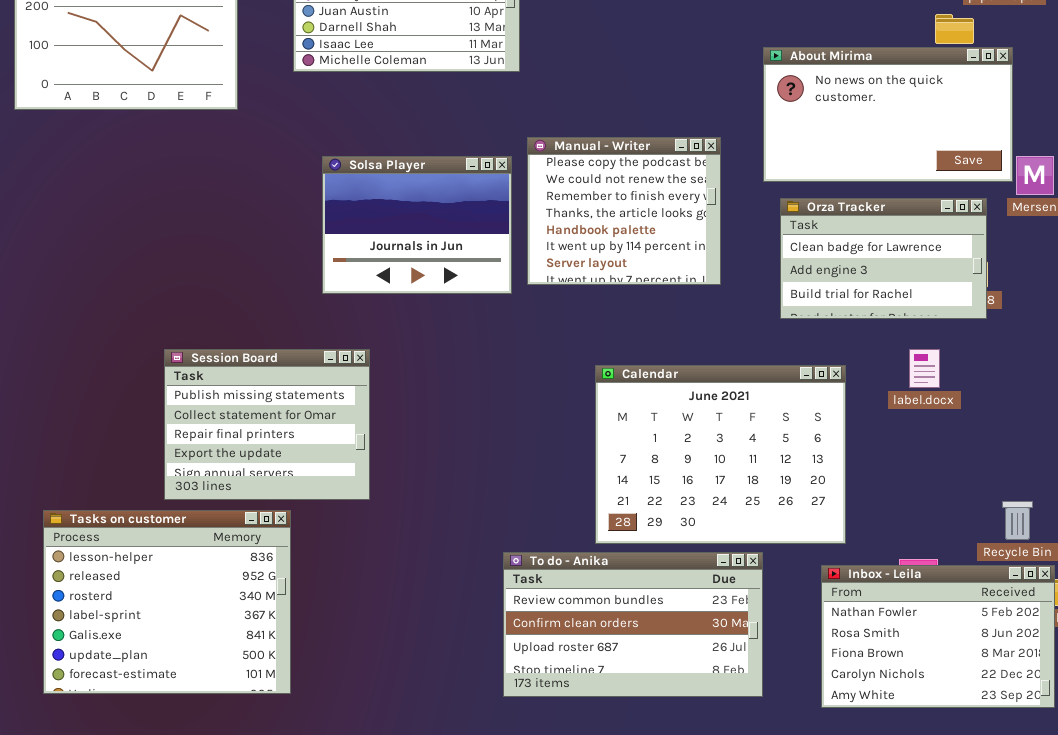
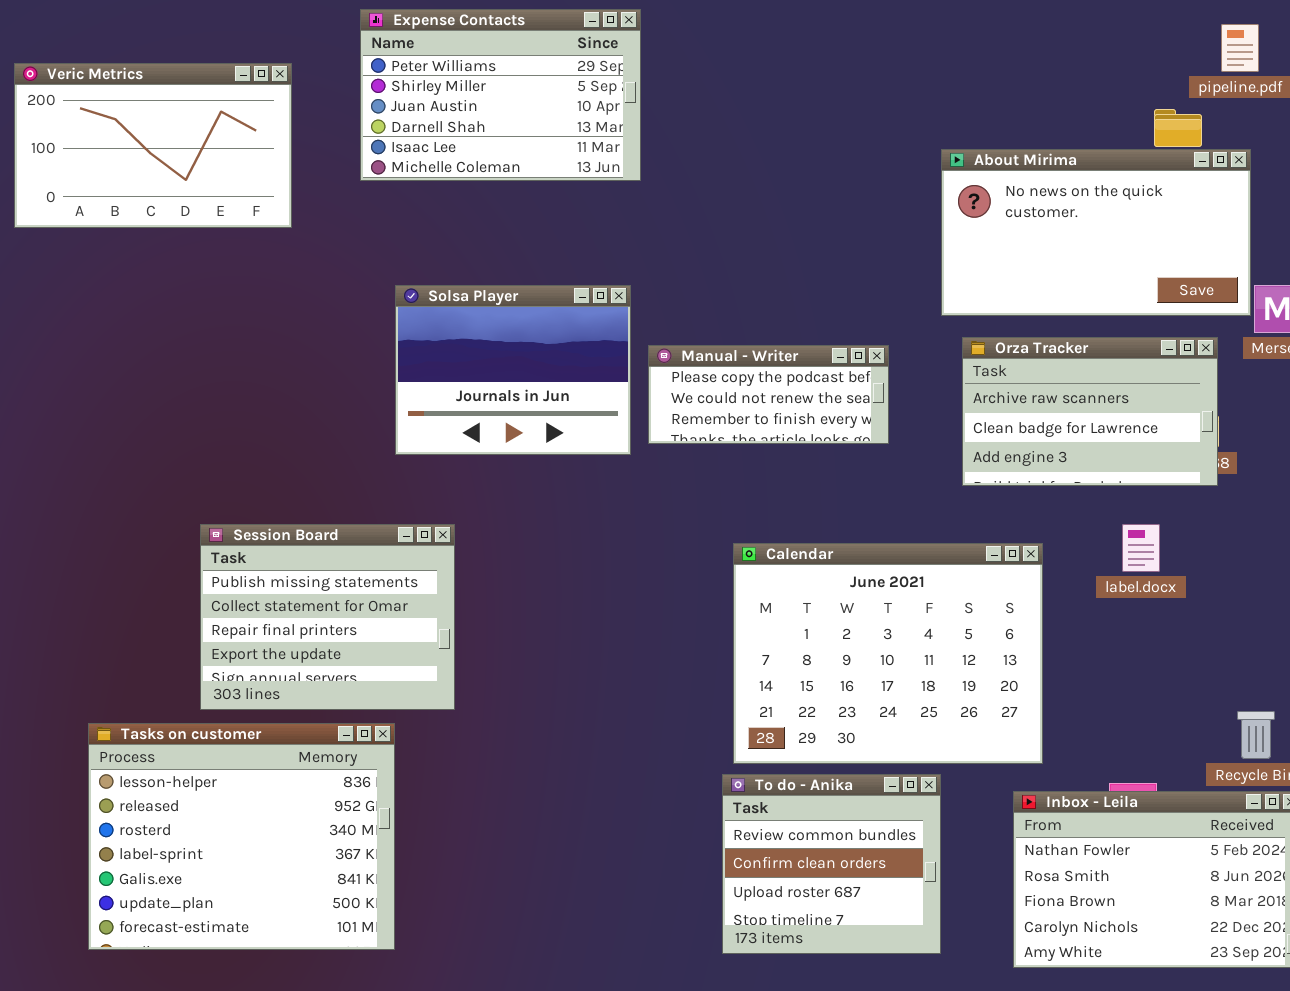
Manual - Writer: [527,137,721,285] -> [648,345,889,444], resized
Orza Tracker: [780,198,987,319] -> [962,337,1218,486], scrolled up 1 row
Tasks on customer: [43,510,291,694] -> [88,723,395,950], moved
To do - Anika: [503,552,763,697] -> [722,774,941,954], resized

